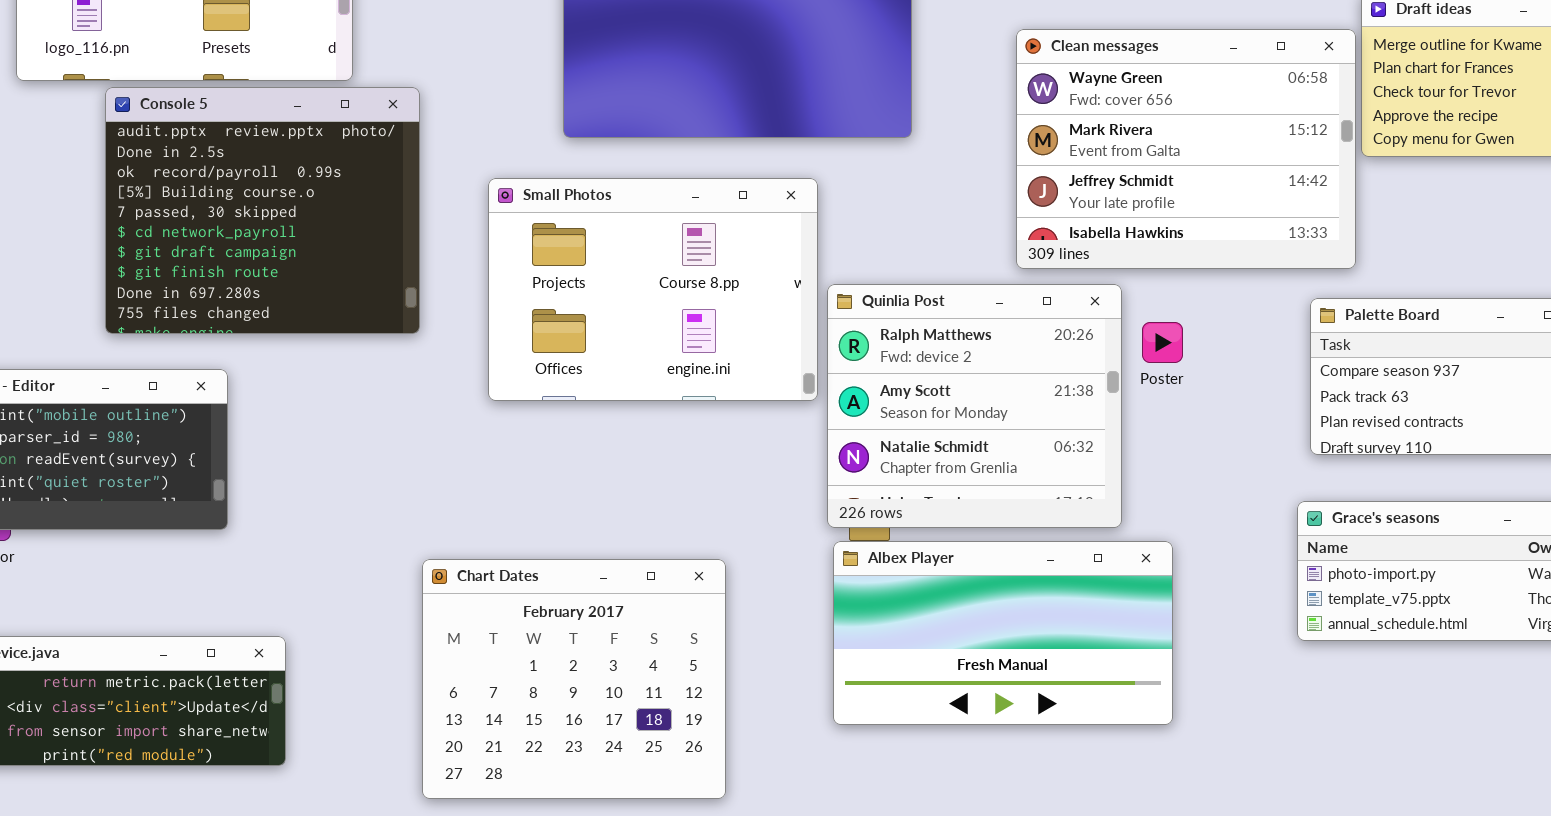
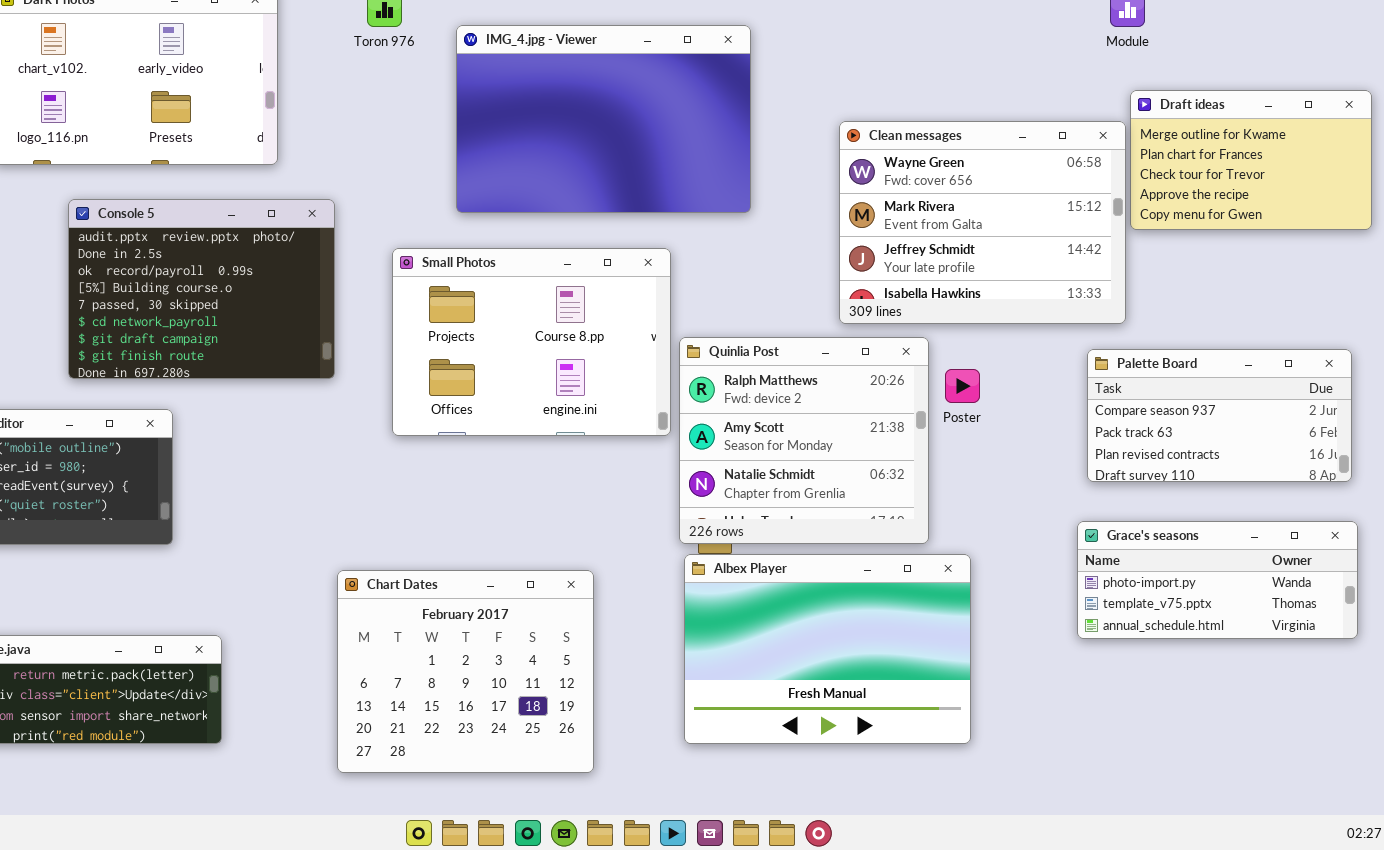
Console 5: [105,87,420,334] -> [68,199,335,379], resized
Albex Player: [833,541,1173,725] -> [684,554,971,744], resized

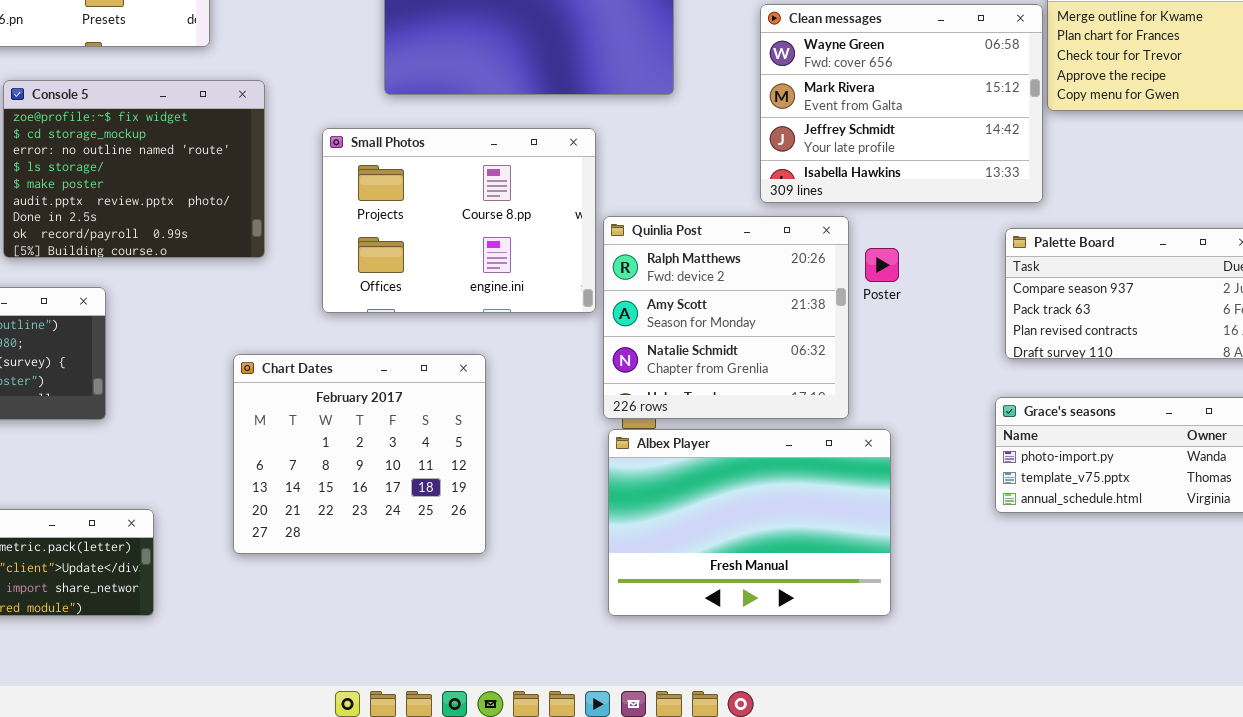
Console 5: [68,199,335,379] -> [3,80,265,258], scrolled up 5 rows
Chart Dates: [337,570,594,773] -> [233,354,486,554], moved

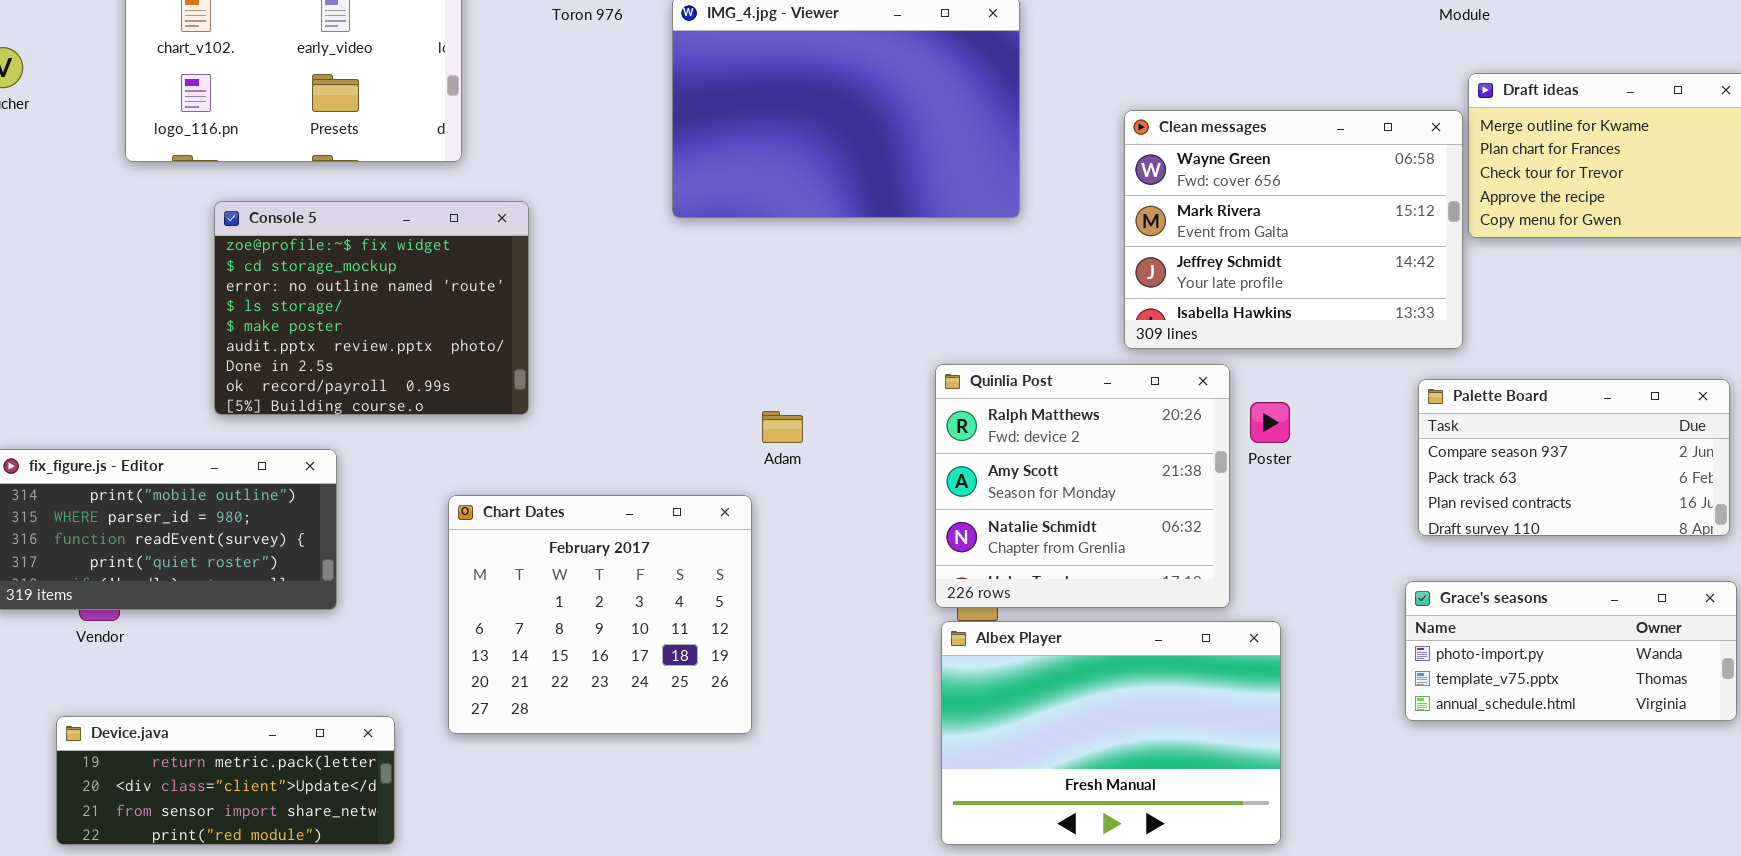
Small Photos: [322,128,596,313] -> none, closed
Chart Dates: [233,354,486,554] -> [448,495,752,734], moved

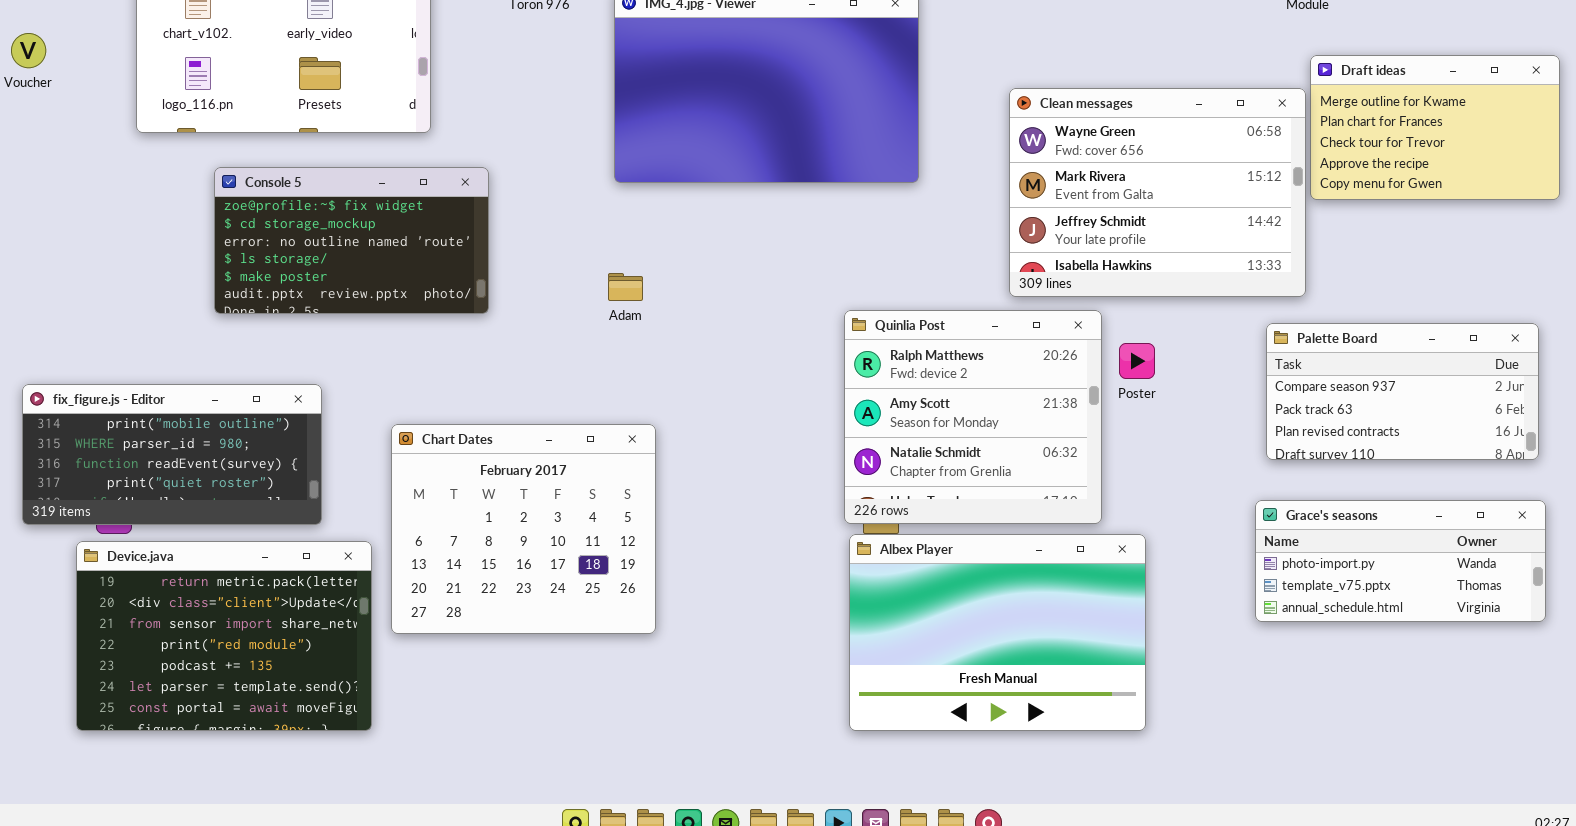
Console 5: [214,201,529,415] -> [214,167,489,314], resized
Adam: [762,411,803,443] -> [608,273,643,301], moved
Chart Dates: [448,495,752,734] -> [391,424,656,634], moved
Device.java: [56,716,395,845] -> [76,541,372,731], resized

